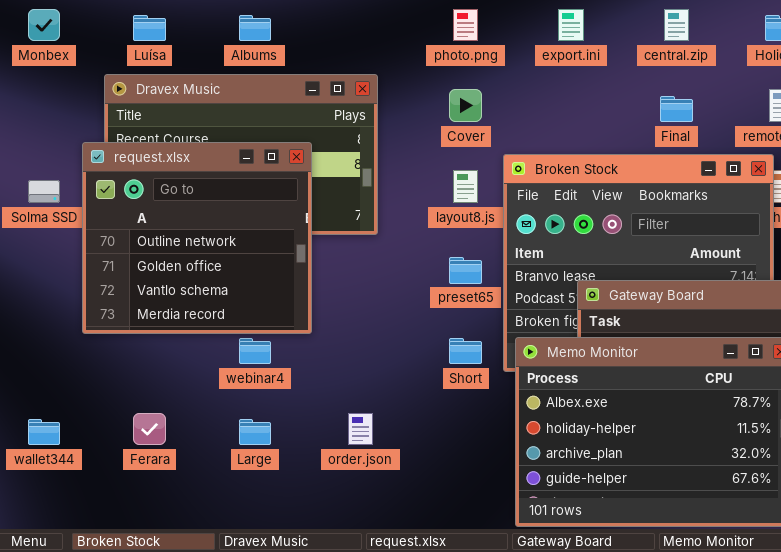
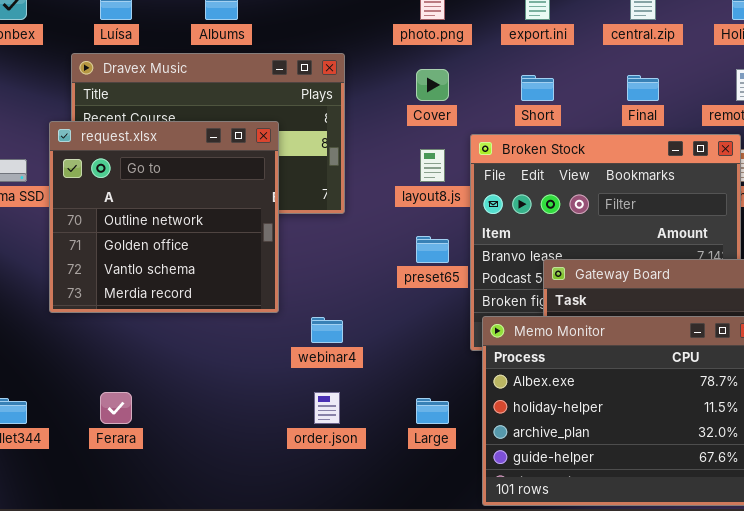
webinar4: [239,338,271,364] -> [311,317,343,343], moved
Short: [449,338,482,364] -> [521,75,554,101], moved
Large: [239,419,271,445] -> [416,398,449,424], moved

